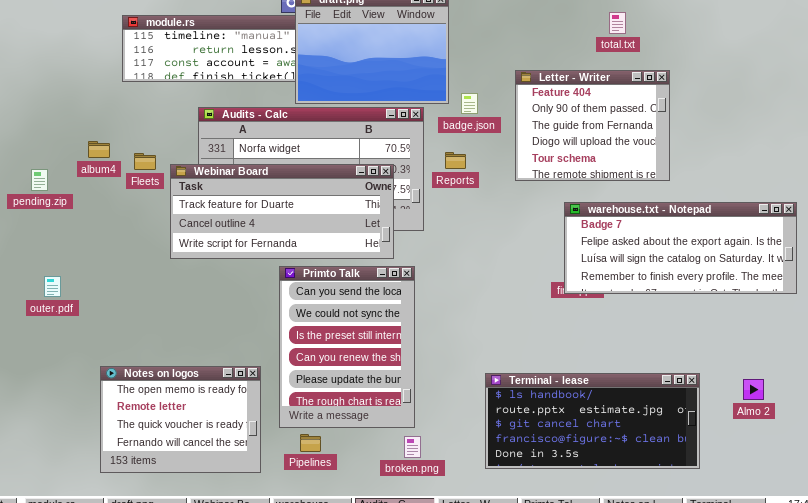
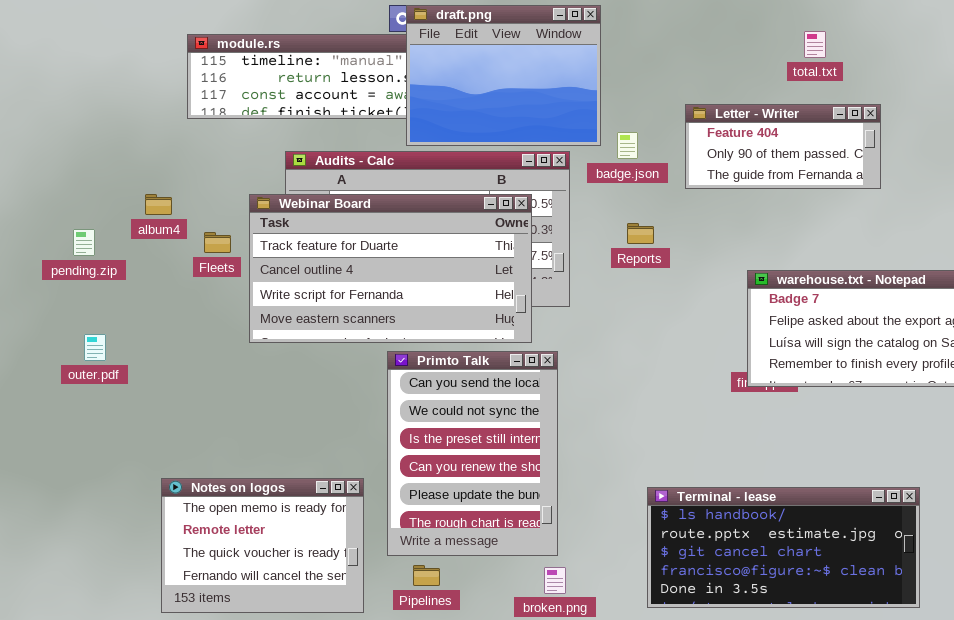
Letter - Writer: [515,70,670,181] -> [685,104,881,189], resized
Reports: [445,152,466,169] -> [627,223,654,244], moved
Fleets: [134,153,156,170] -> [204,232,231,253], moved
Webinar Board: [170,164,394,259] -> [249,194,532,343], resized
outer.pdf: [44,276,61,297] -> [84,334,106,361], moved

